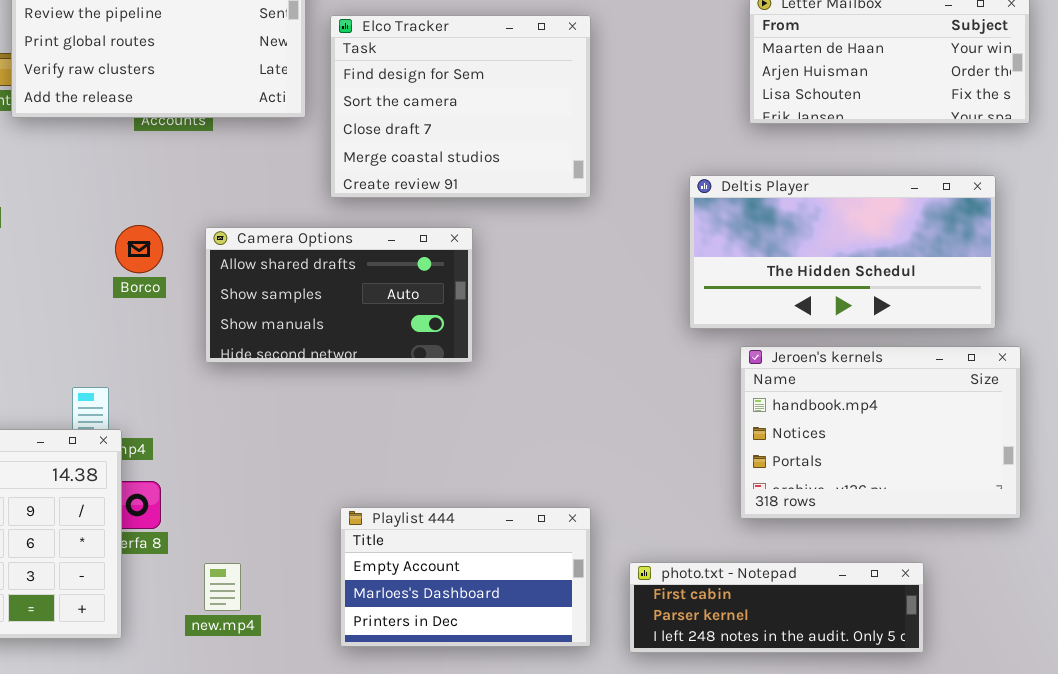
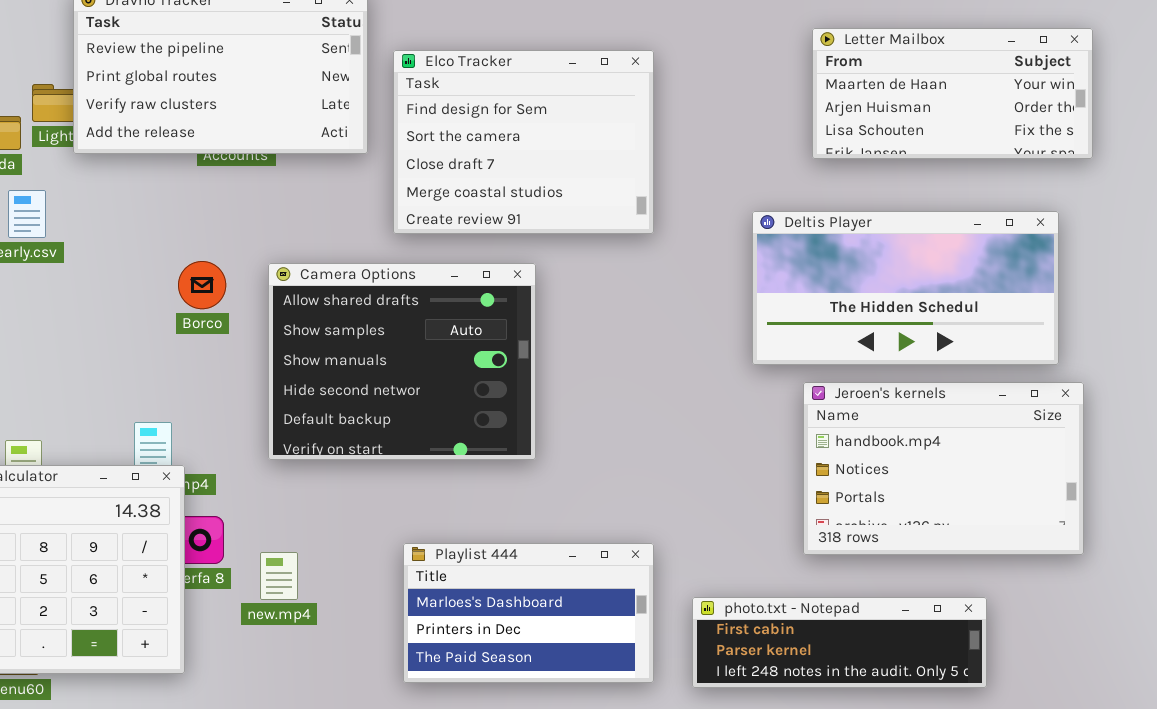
Camera Options: [205,227,473,363] -> [268,263,536,460], resized
Playlist 444: [340,507,591,647] -> [403,543,654,683], scrolled down 1 row
new.mp4: [204,563,241,611] -> [260,552,298,600], moved

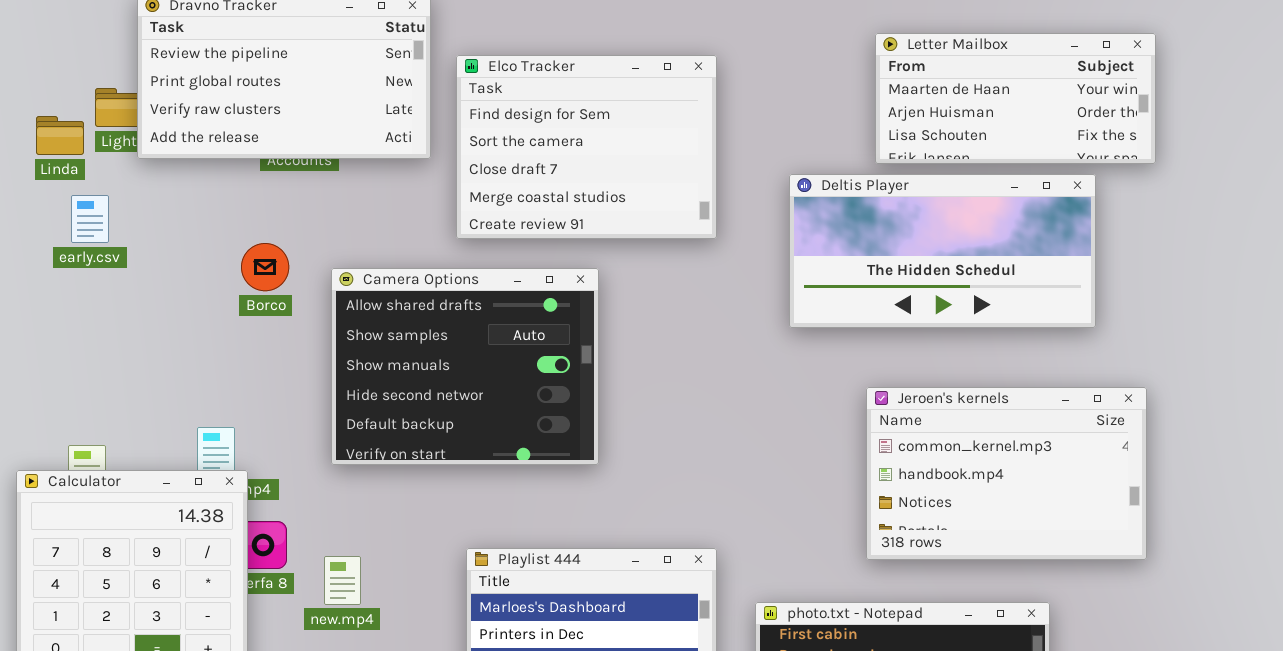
Deltis Player: [752,211,1059,365] -> [789,174,1096,328], moved
Borco: [178,261,226,309] -> [241,243,289,291], moved
Jeroen's kernels: [803,382,1084,555] -> [866,387,1147,560], scrolled up 1 row

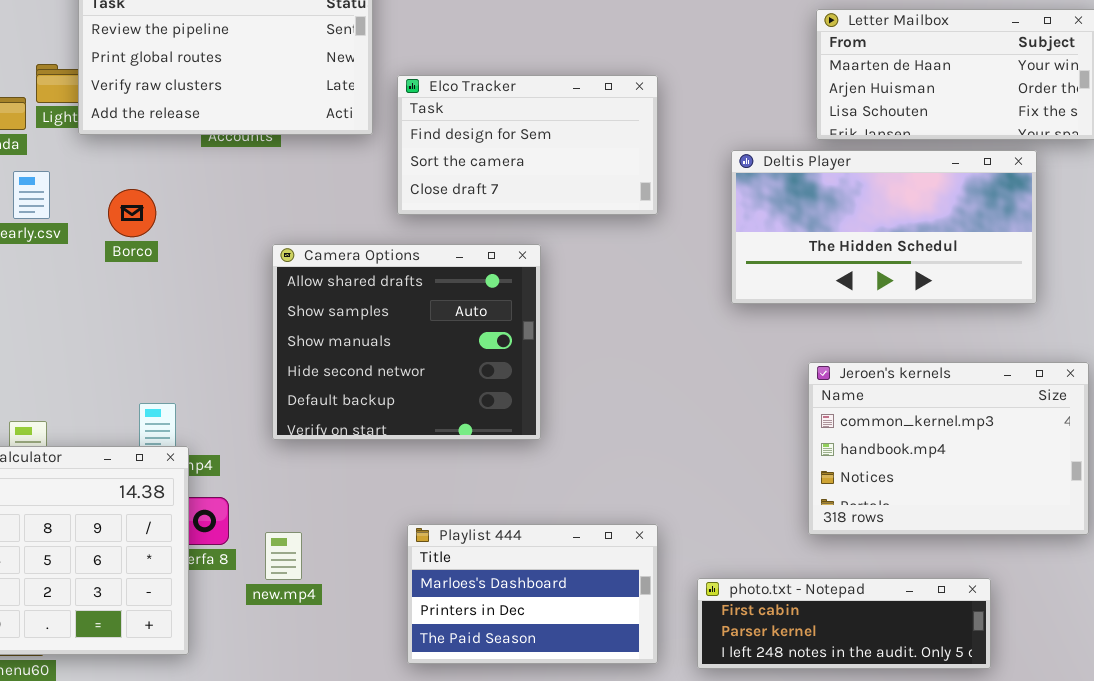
Elco Tracker: [456,55,717,239] -> [397,75,658,215], resized
Borco: [241,243,289,291] -> [108,189,156,237], moved

